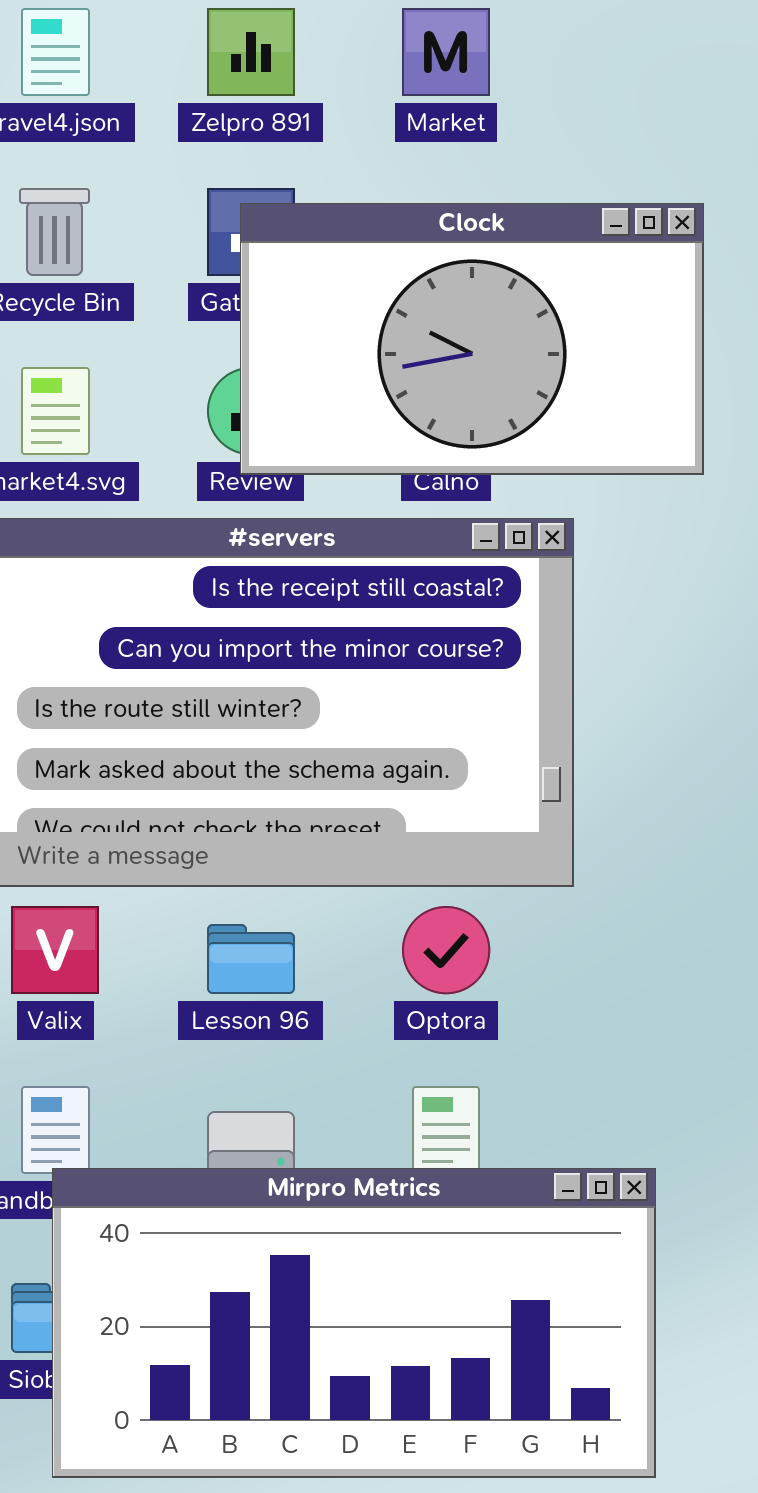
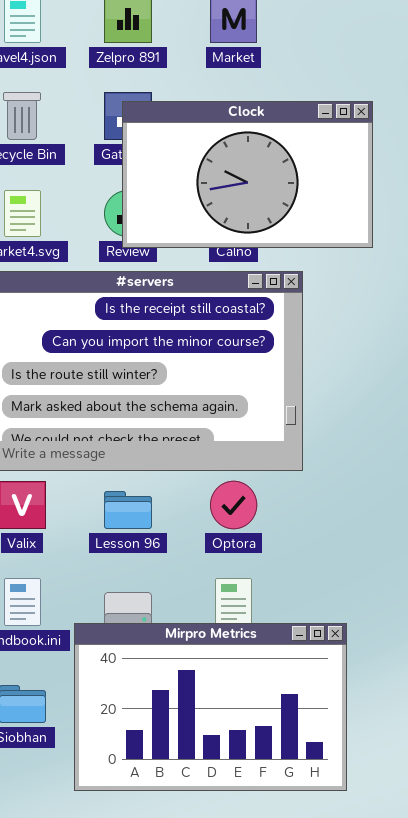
Mirpro Metrics: [52,1168,656,1478] -> [74,623,347,791], resized

